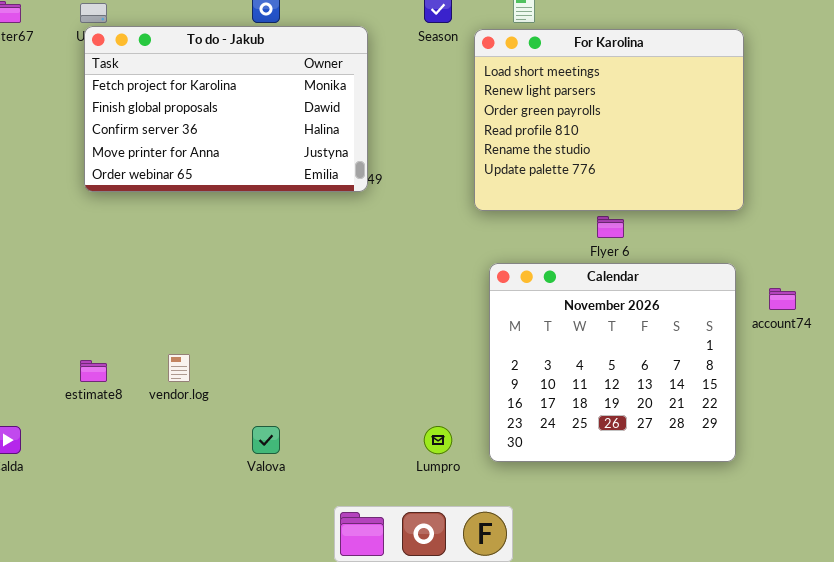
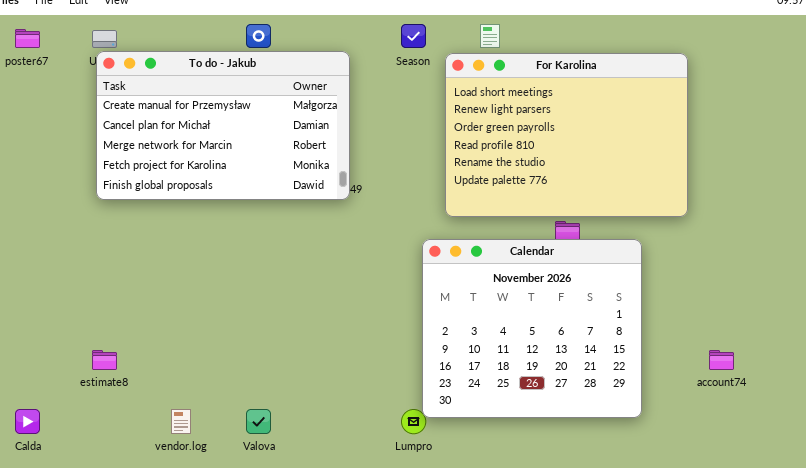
To do - Jakub: [84,26,368,192] -> [96,51,350,200], scrolled up 3 rows
Calendar: [489,263,736,462] -> [422,239,642,418], moved
account74: [769,288,796,310] -> [709,350,734,370], moved
vendor.log: [168,354,190,382] -> [171,409,191,434], moved

